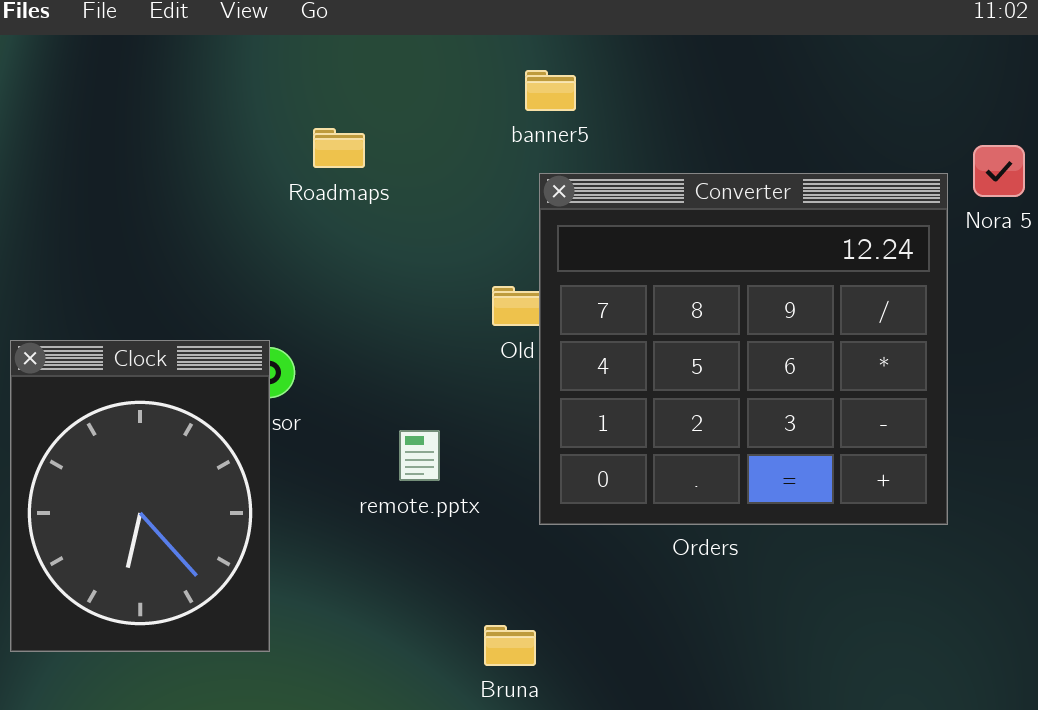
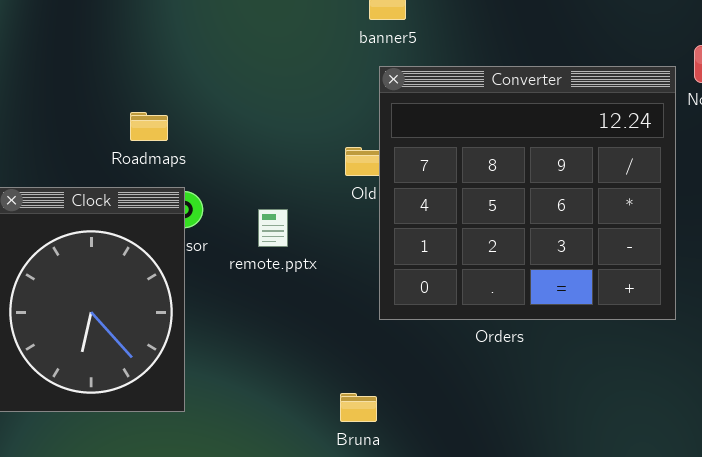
Roadmaps: [313,128,365,168] -> [130,112,168,141], moved
remote.pptx: [399,430,440,481] -> [258,209,288,247], moved

